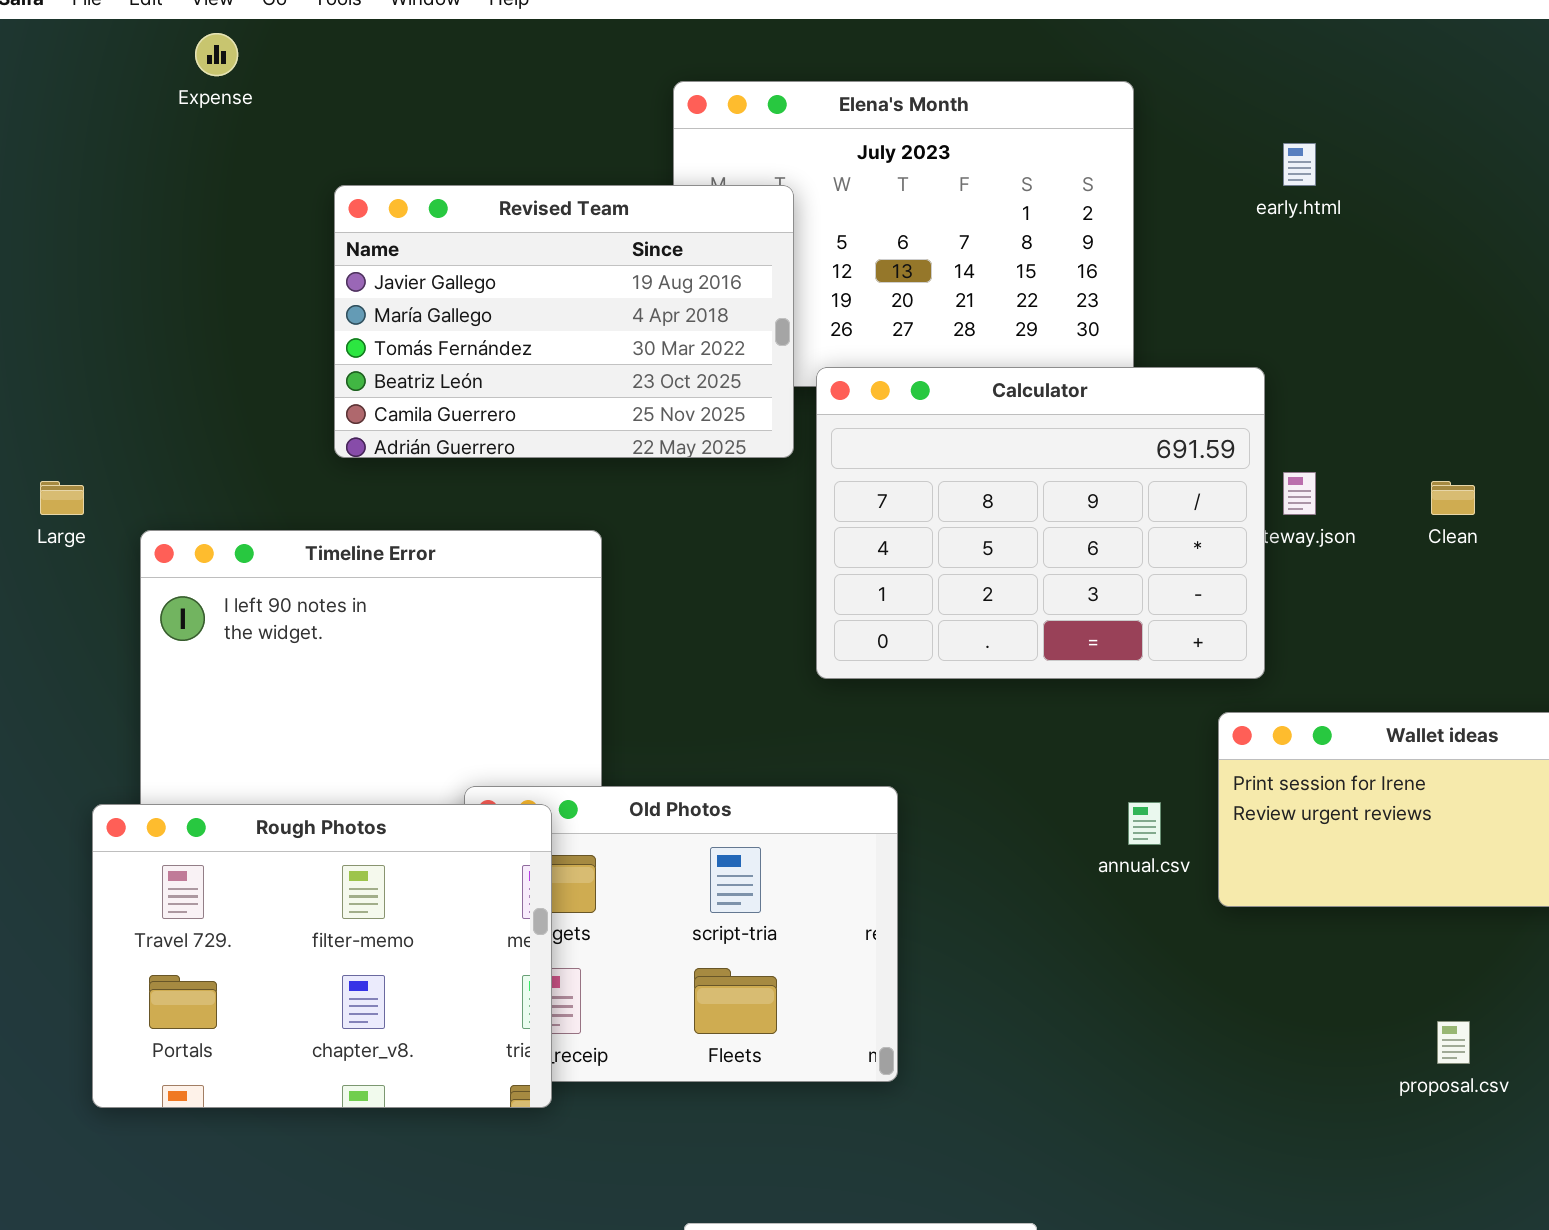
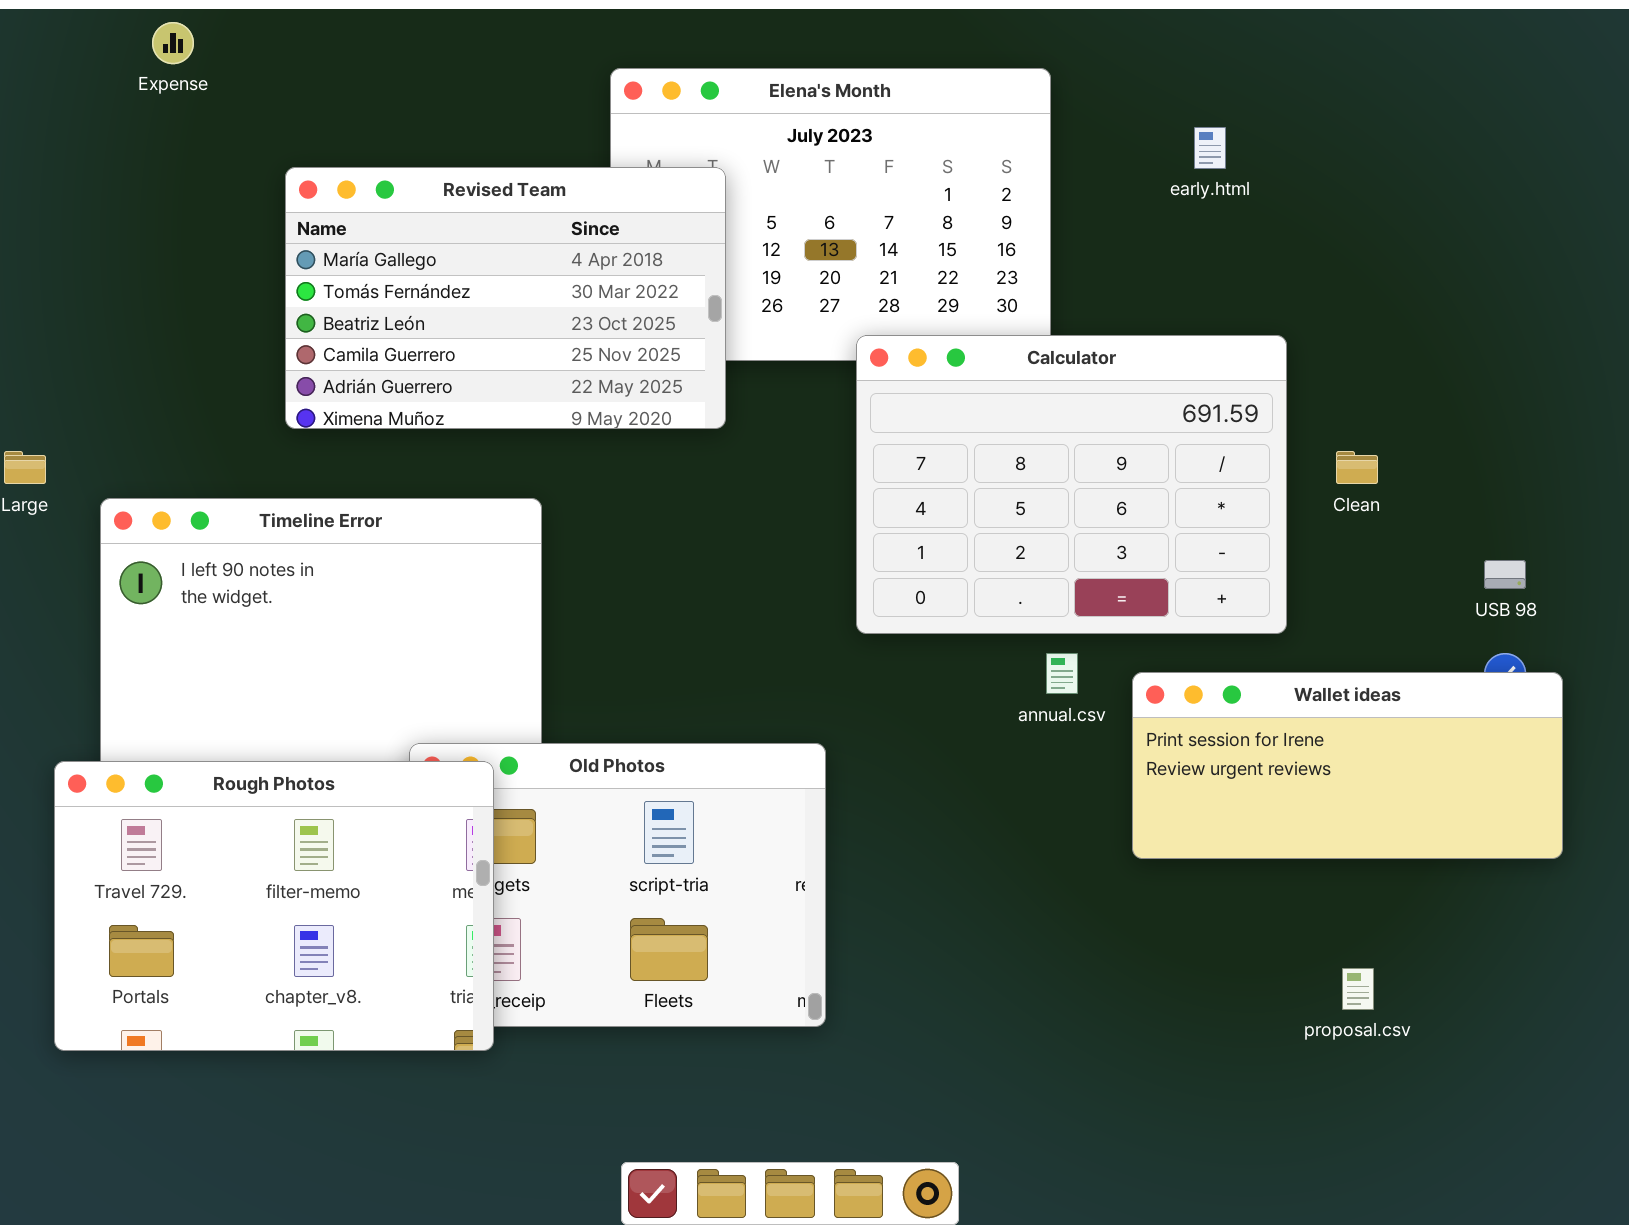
Revised Team: [334,185,794,458] -> [285,167,726,429], scrolled down 1 row
Calculator: [816,367,1265,679] -> [856,335,1287,634], moved
annual.csv: [1128,802,1161,845] -> [1046,653,1078,694], moved

